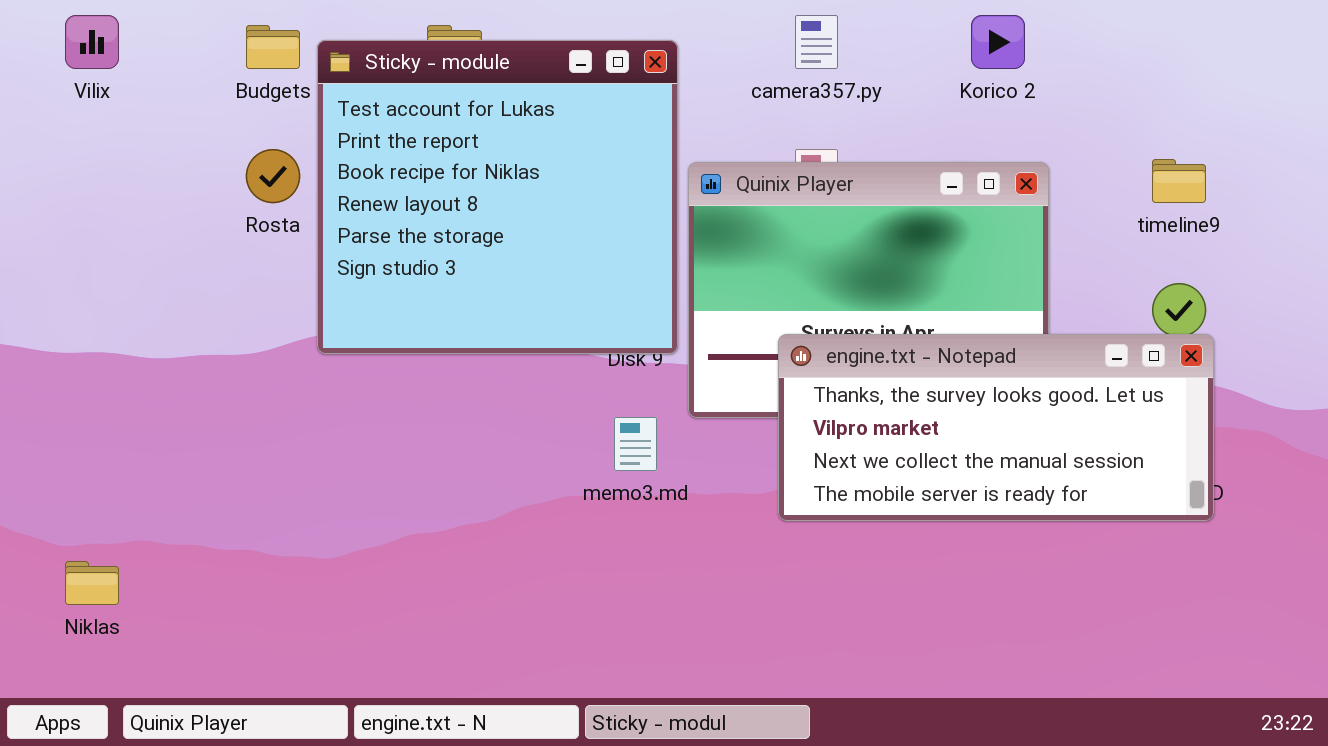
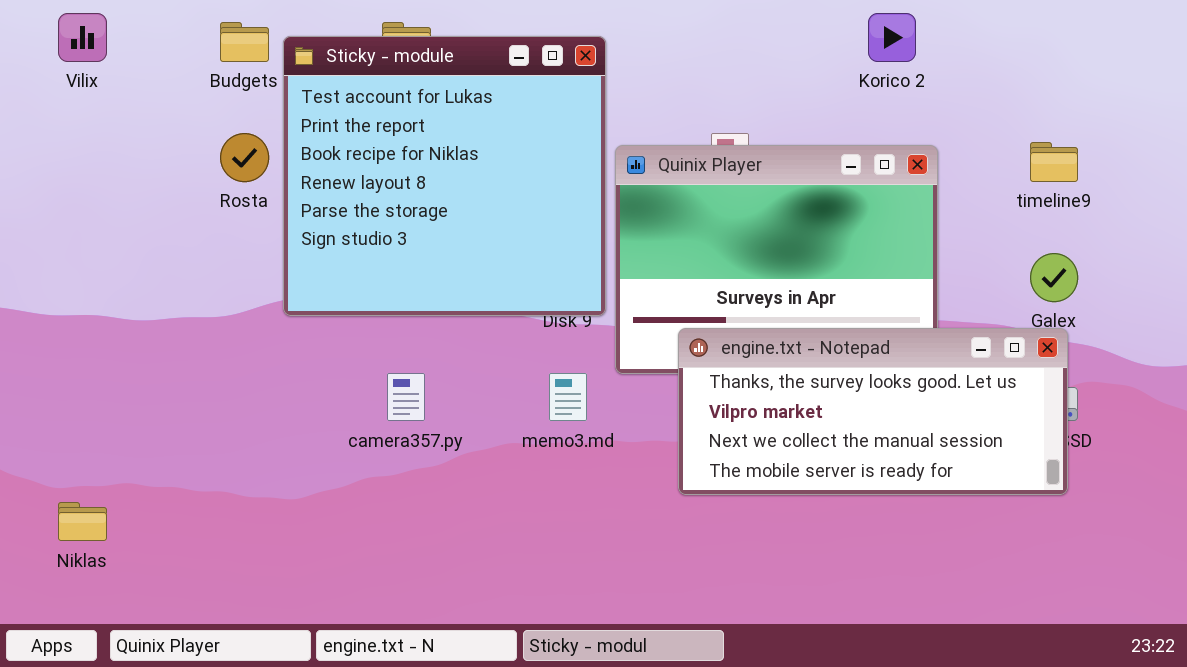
camera357.py: [795,15,838,69] -> [387,373,425,421], moved
engine.txt - Notepad: [778,334,1214,521] -> [678,328,1068,495], moved

